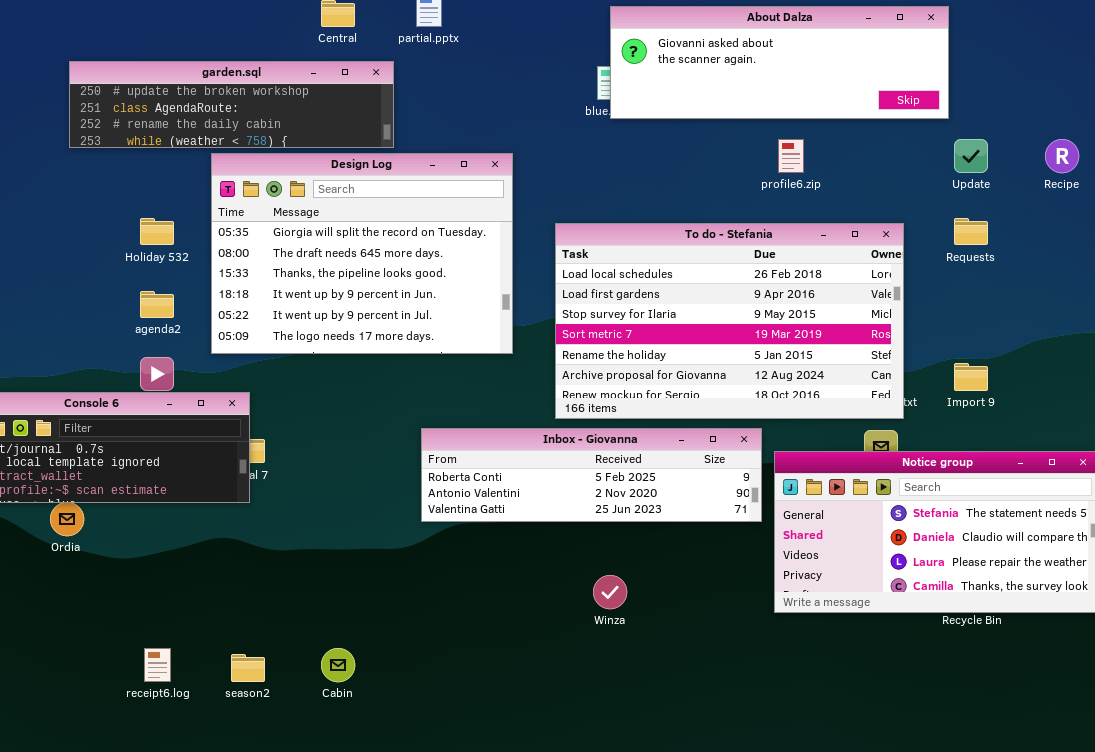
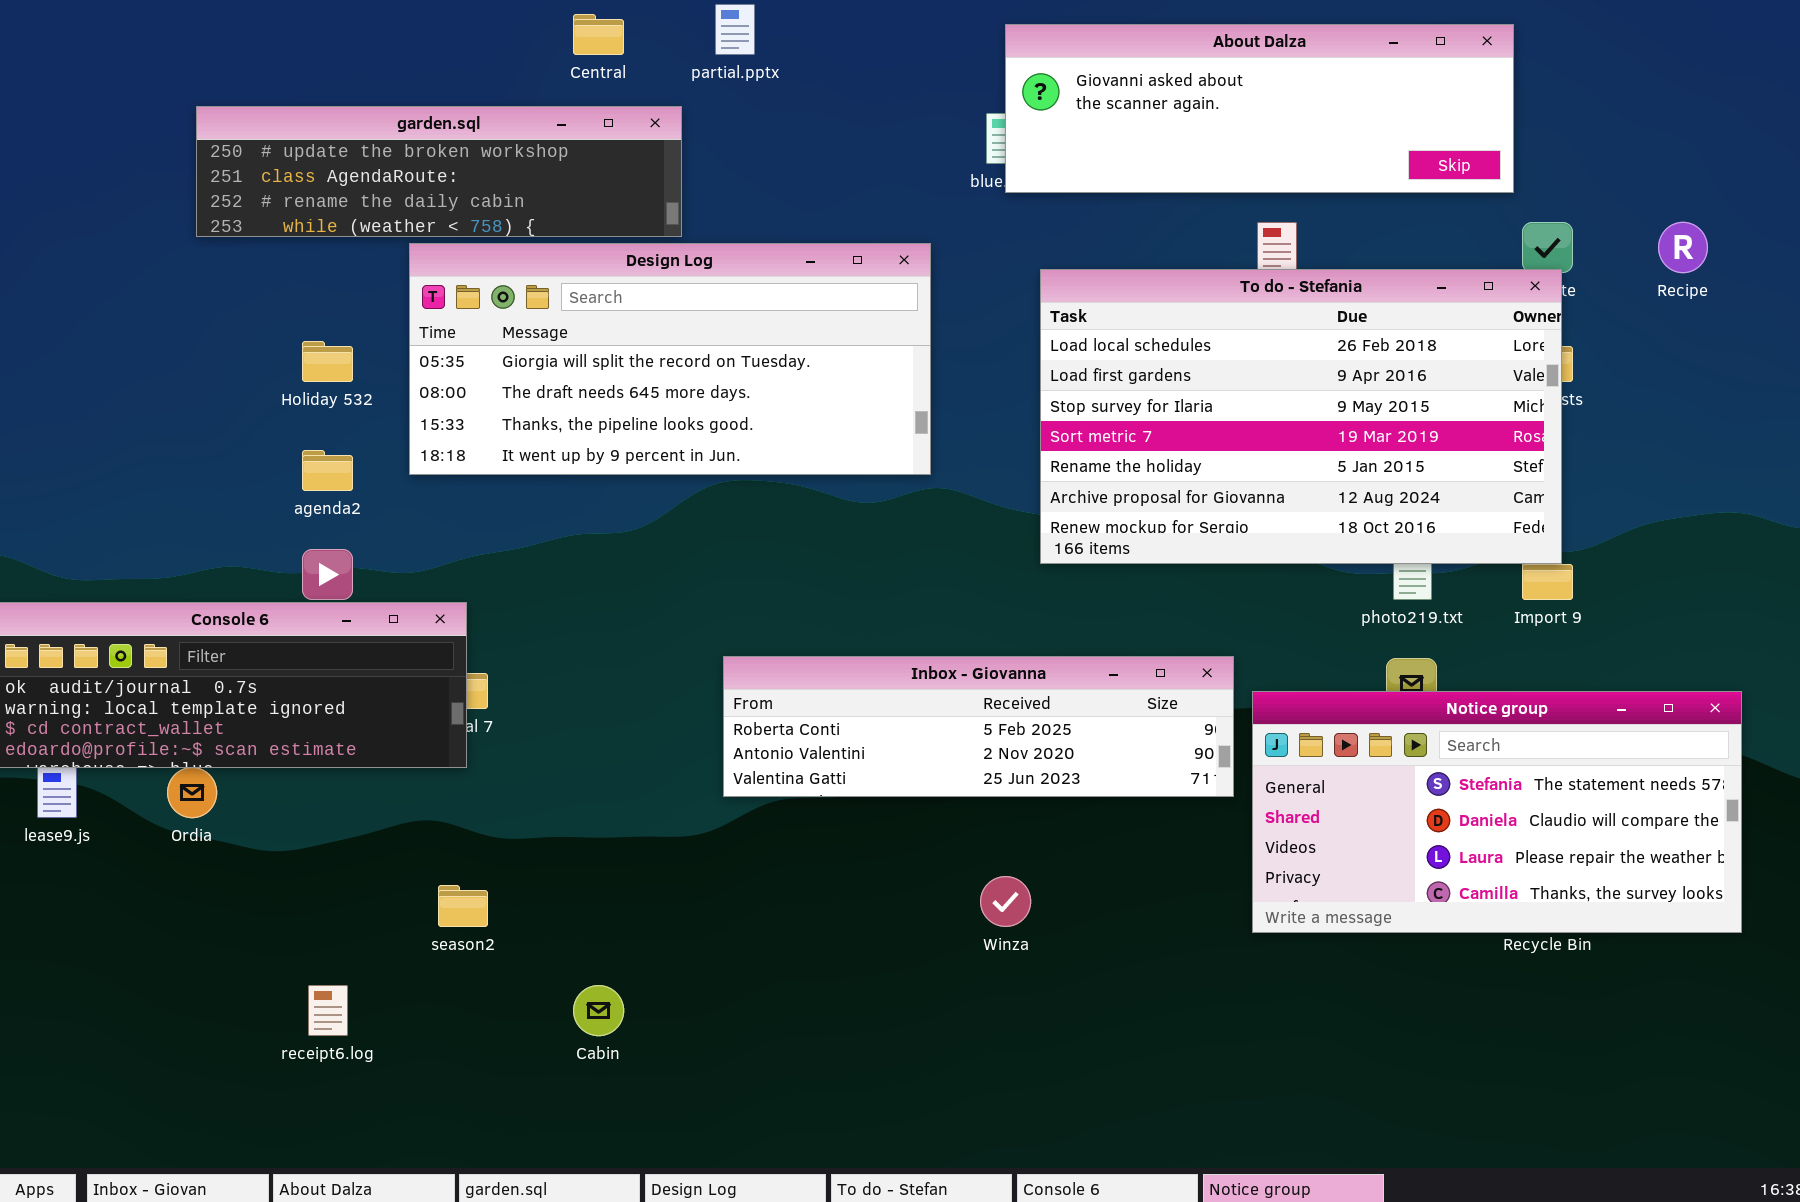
Design Log: [211,153,513,354] -> [409,243,931,475], resized
To do - Stefania: [555,223,904,419] -> [1040,269,1562,564], moved
season2: [231,654,265,682] -> [438,885,488,927], moved

